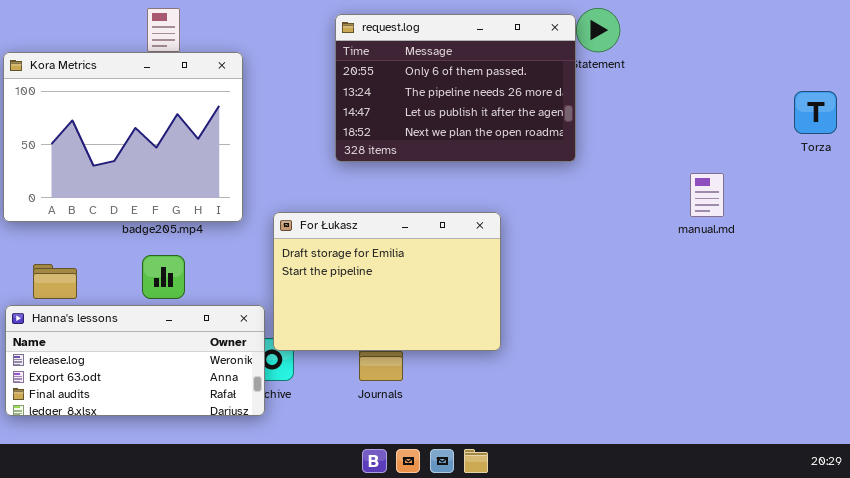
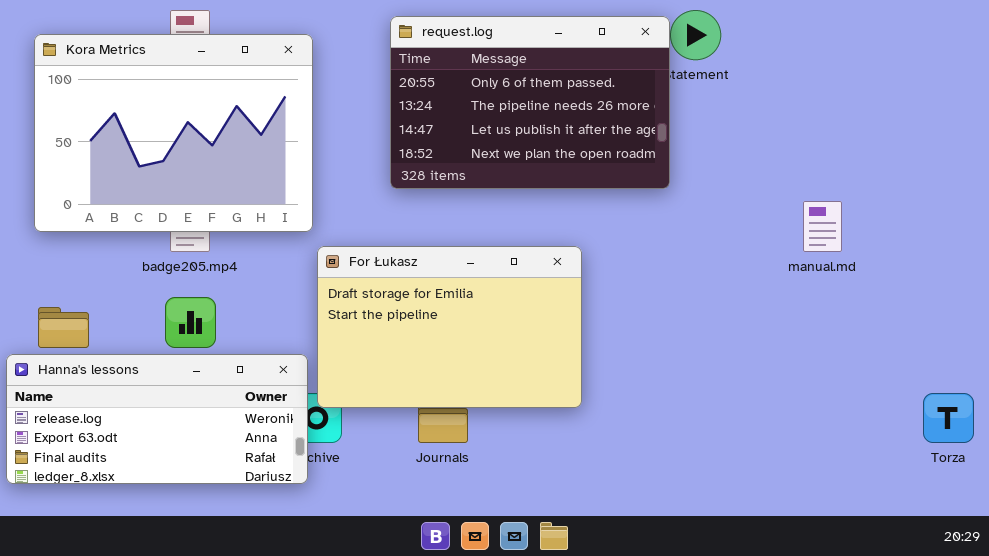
Kora Metrics: [3,52,243,222] -> [34,34,313,232], moved
Torza: [794,91,837,134] -> [923,393,974,443], moved

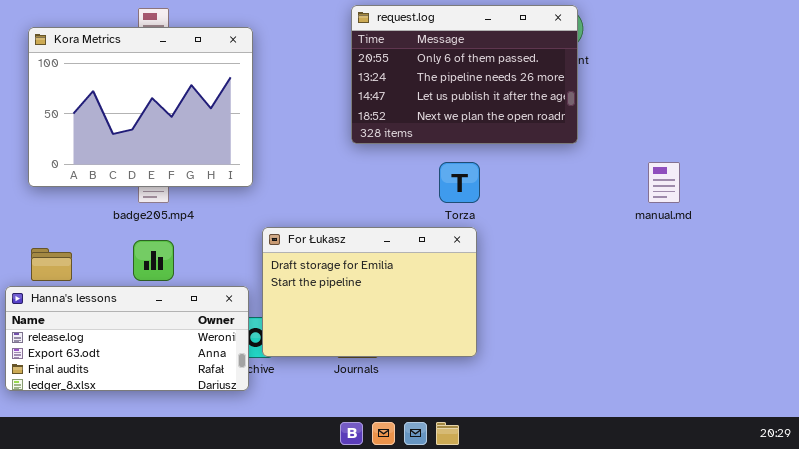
request.log: [390,16,670,189] -> [351,5,578,144], moved
For Łukasz: [317,246,582,408] -> [262,227,477,357], moved
Torza: [923,393,974,443] -> [439,162,480,203], moved

